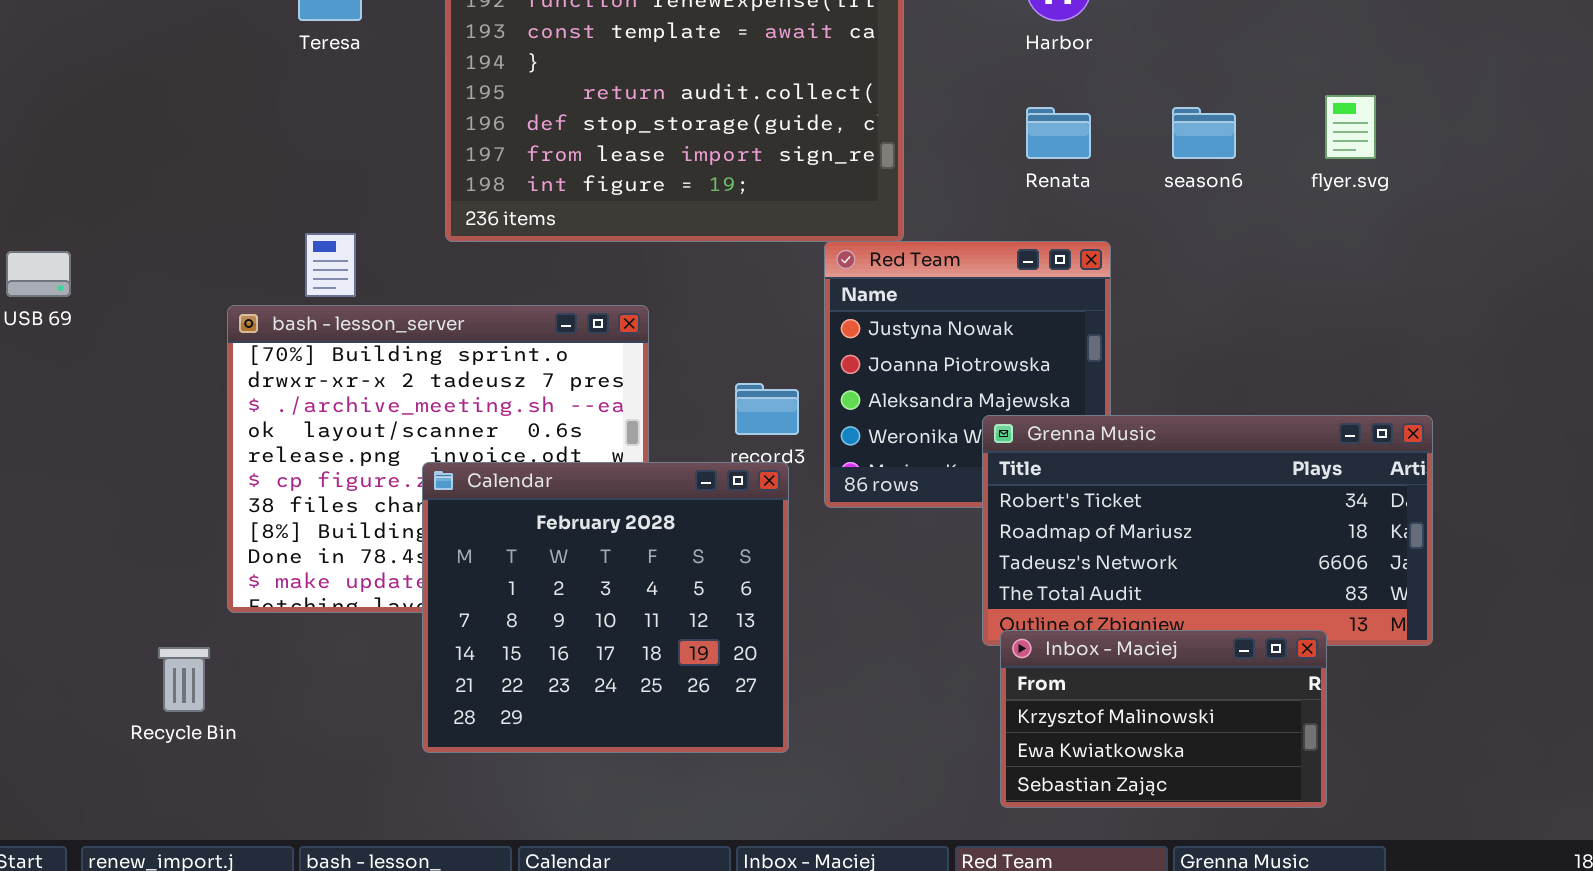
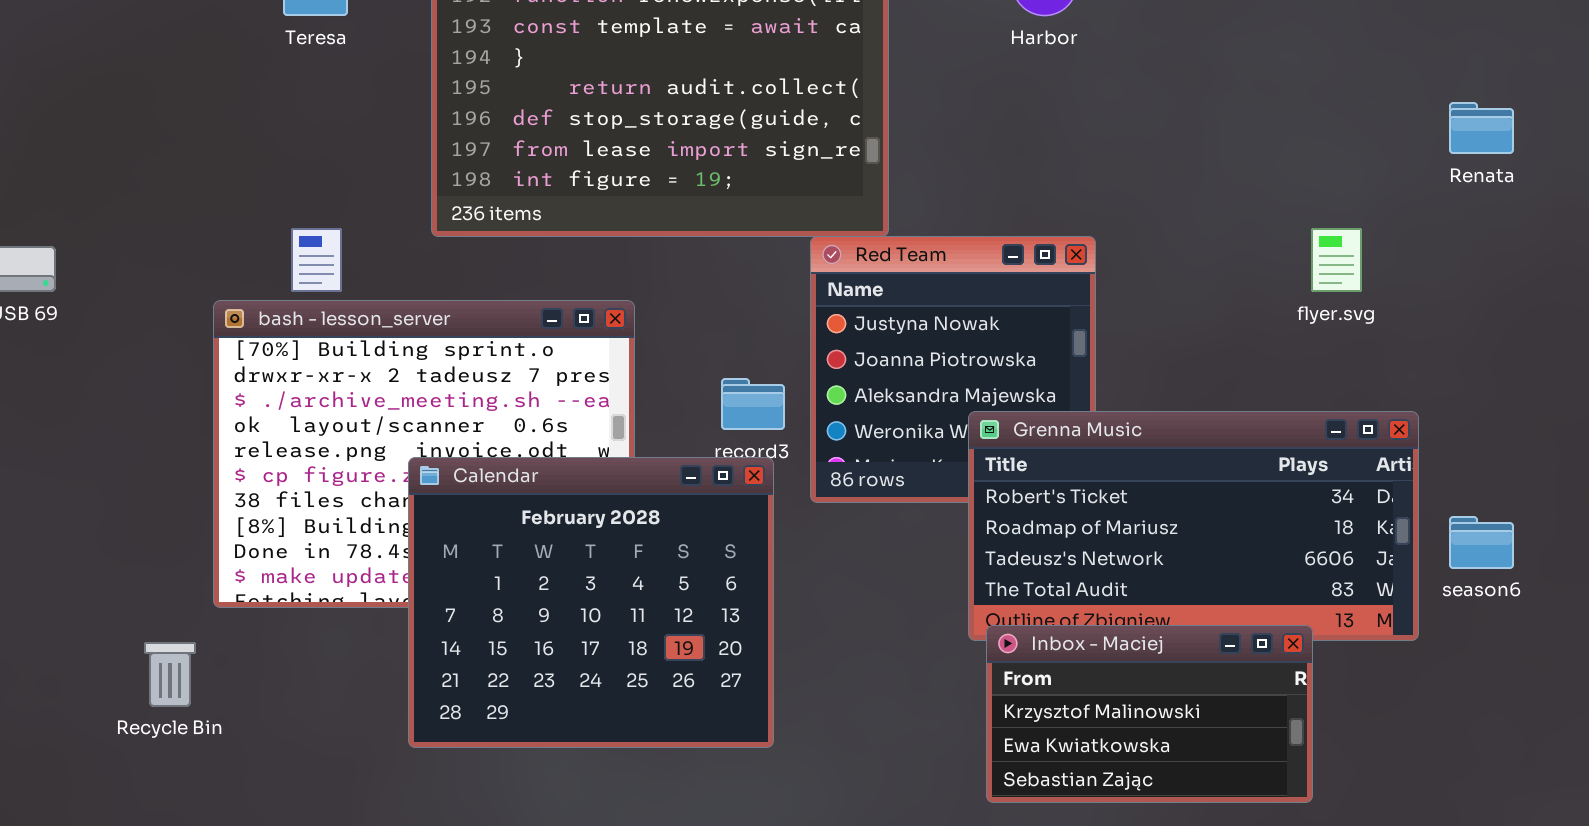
flyer.svg: [1325,95,1376,159] -> [1311,228,1362,292], moved
Renata: [1026,107,1091,159] -> [1449,102,1514,154], moved
season6: [1172,107,1236,159] -> [1449,516,1514,569], moved

